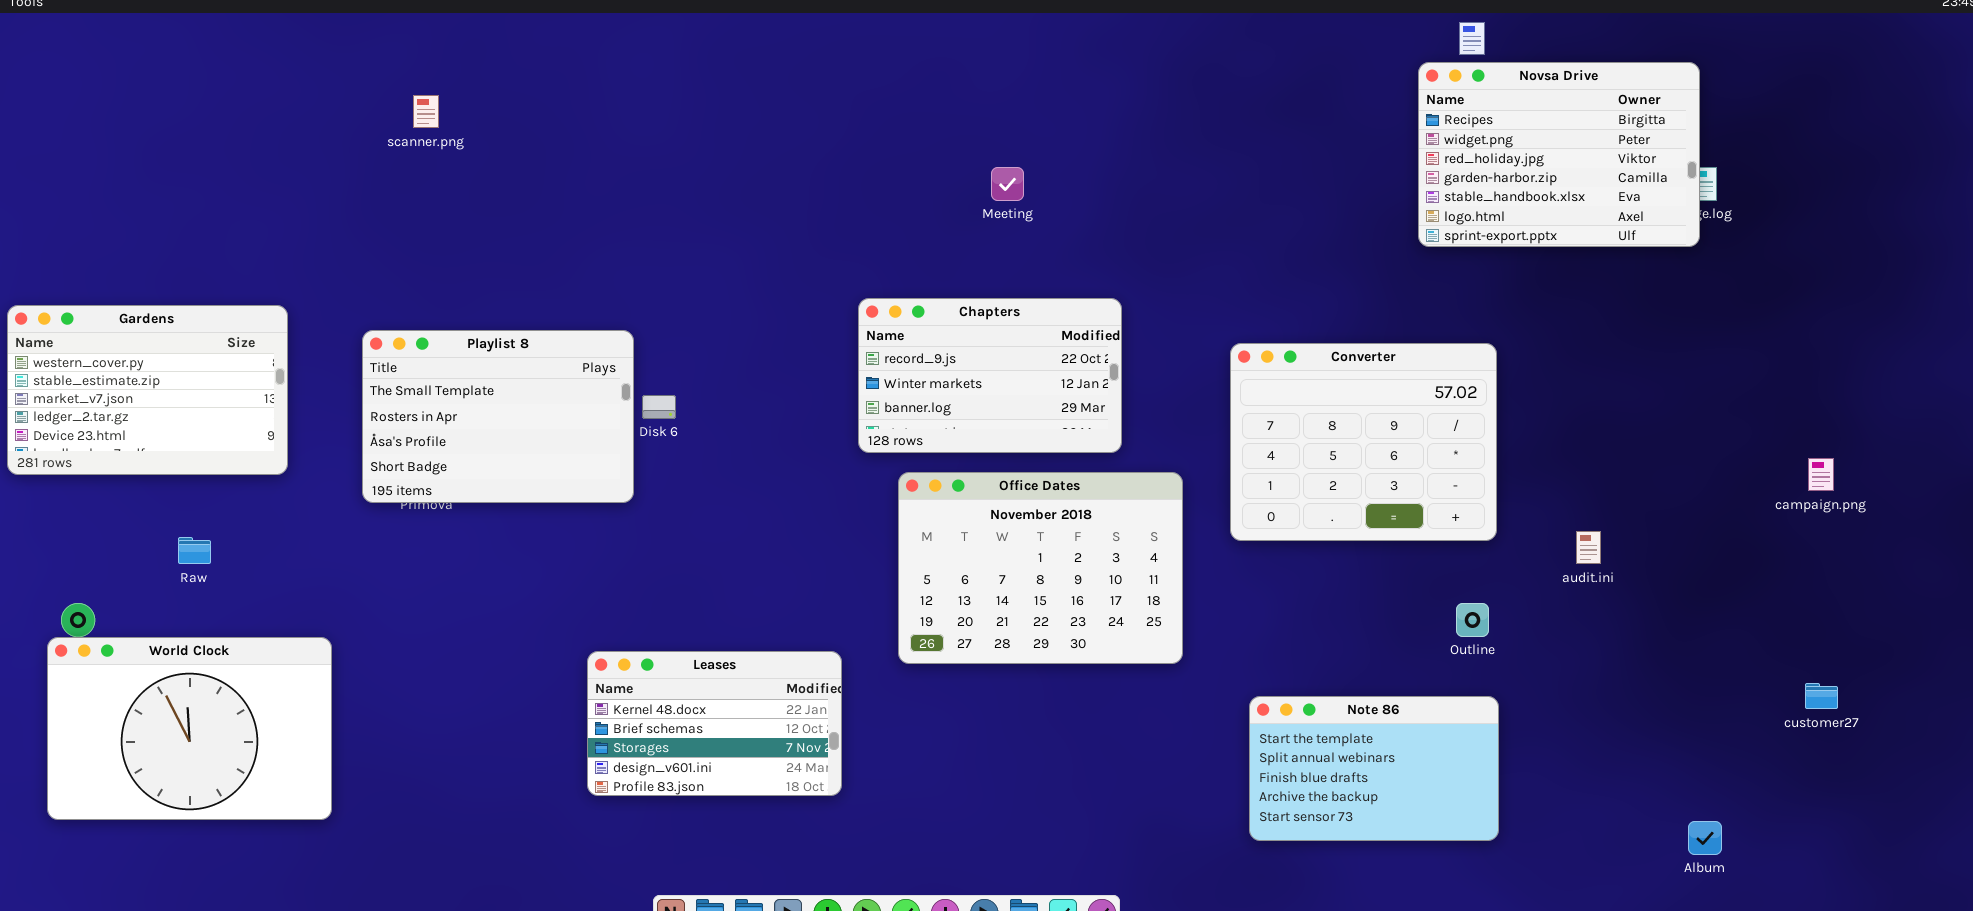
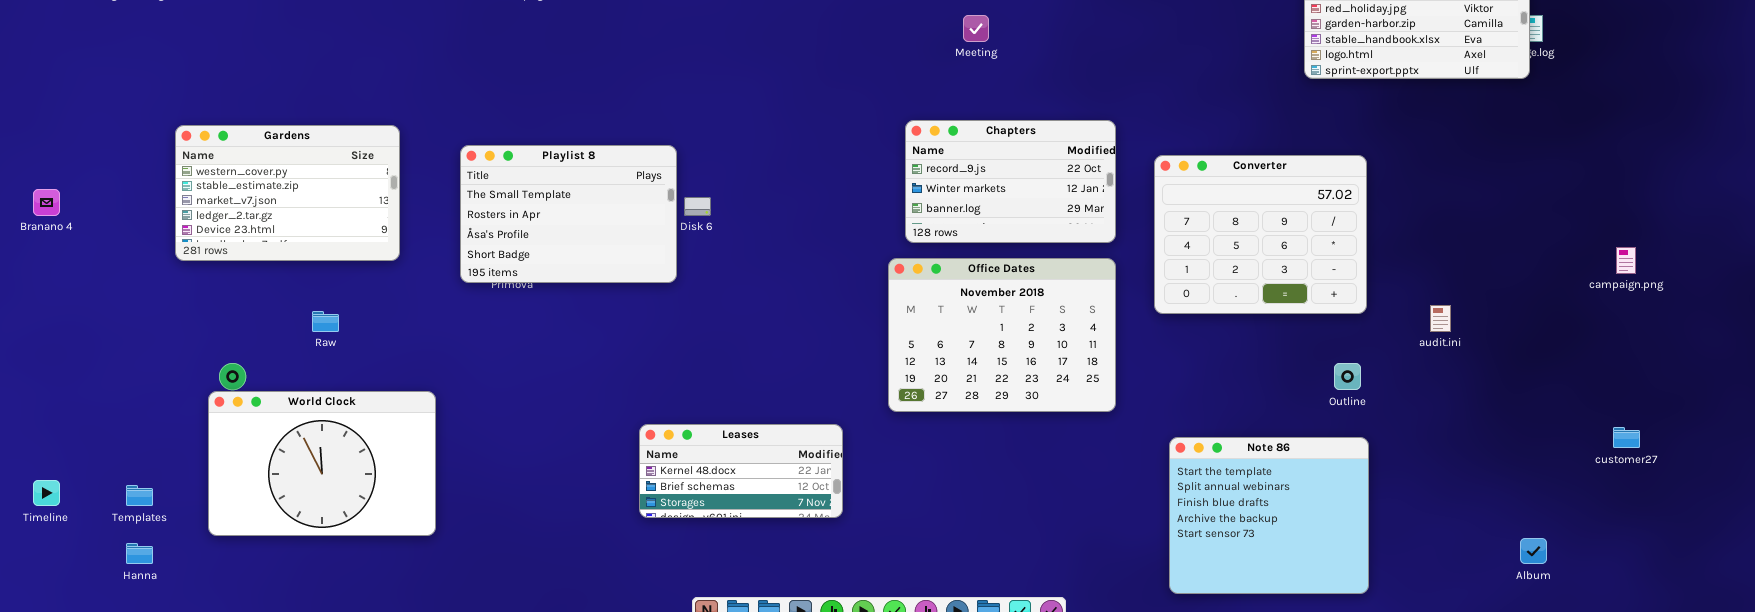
Chapters: [858,298,1122,453] -> [905,120,1116,243], moved
Leases: [587,651,842,796] -> [639,424,843,518], resized
Note 86: [1249,696,1499,841] -> [1169,437,1369,594], resized

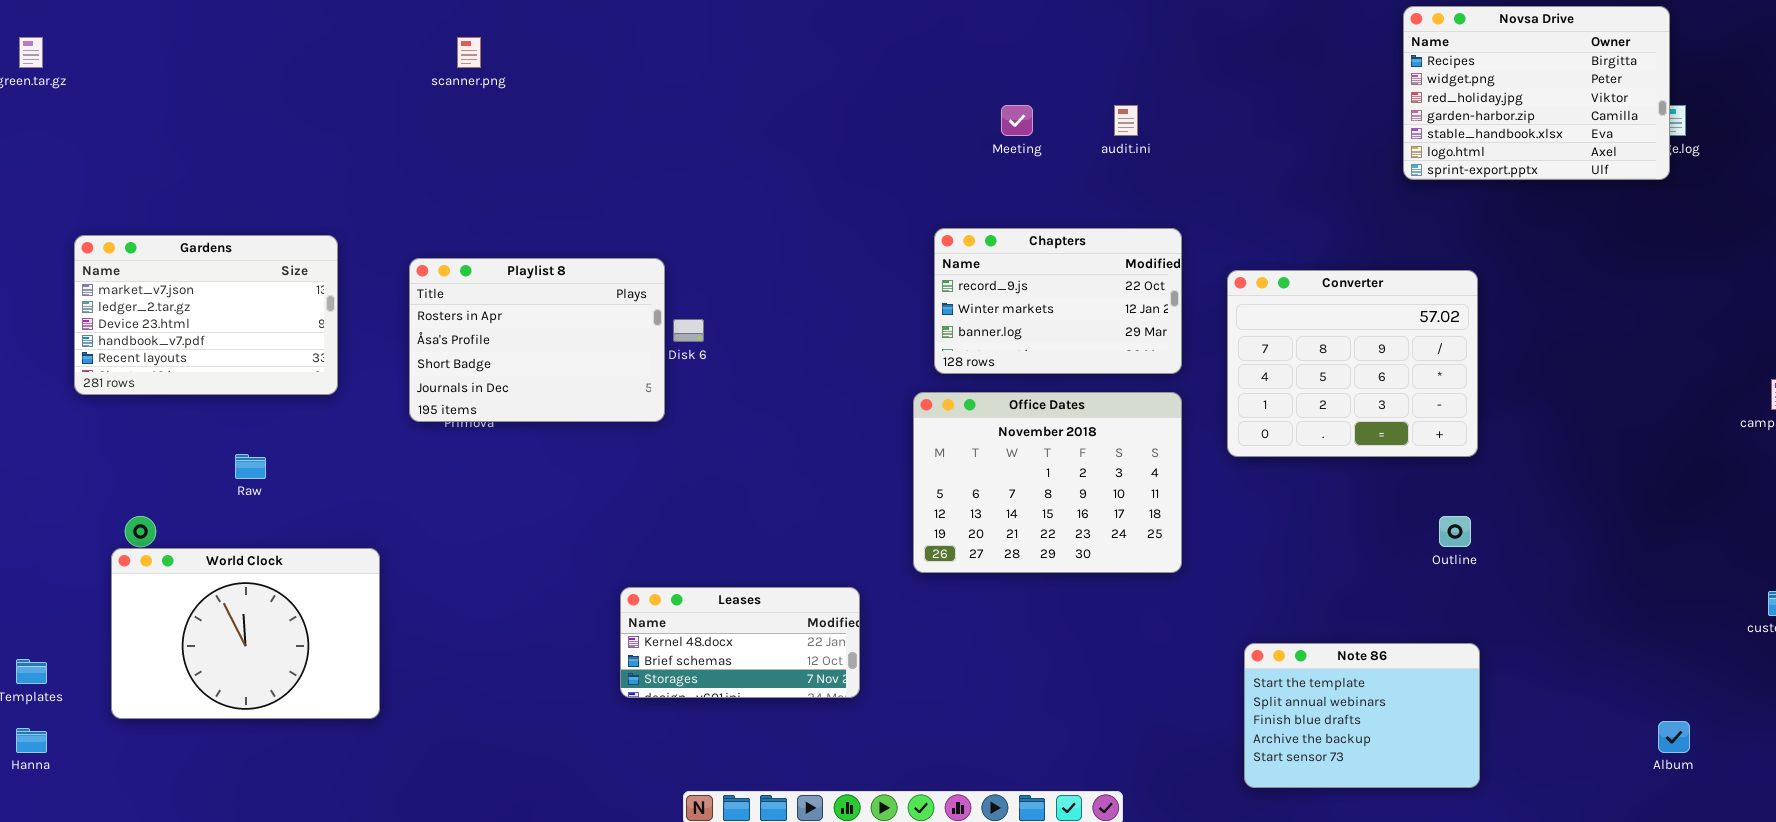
Gardens: [175,125,400,261] -> [74,235,338,395], scrolled down 2 rows
Playlist 8: [460,145,677,283] -> [409,258,665,422], scrolled down 1 row
audit.ini: [1430,305,1451,332] -> [1114,105,1138,136], moved
Note 86: [1169,437,1369,594] -> [1244,643,1480,788], resized

